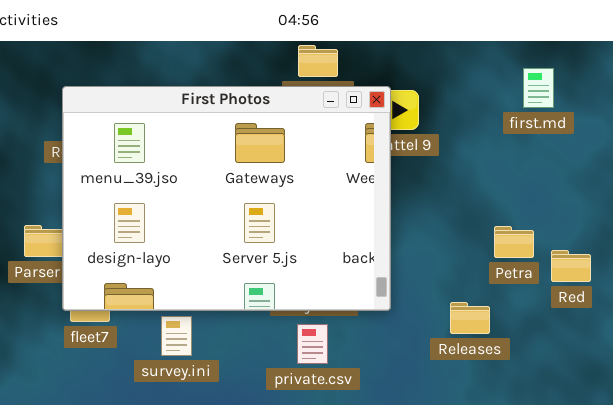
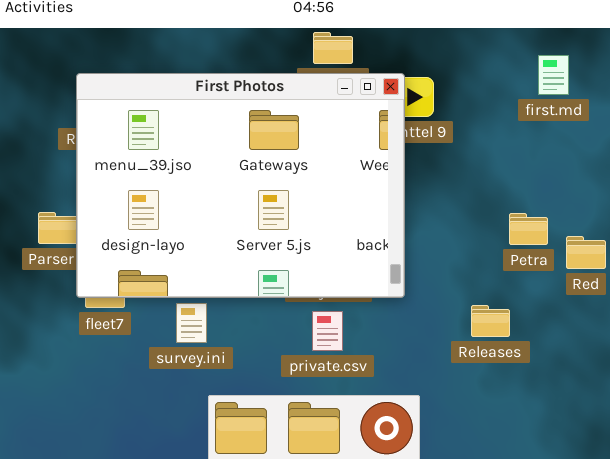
Releases: [450,302,490,334] -> [471,305,510,337], moved

